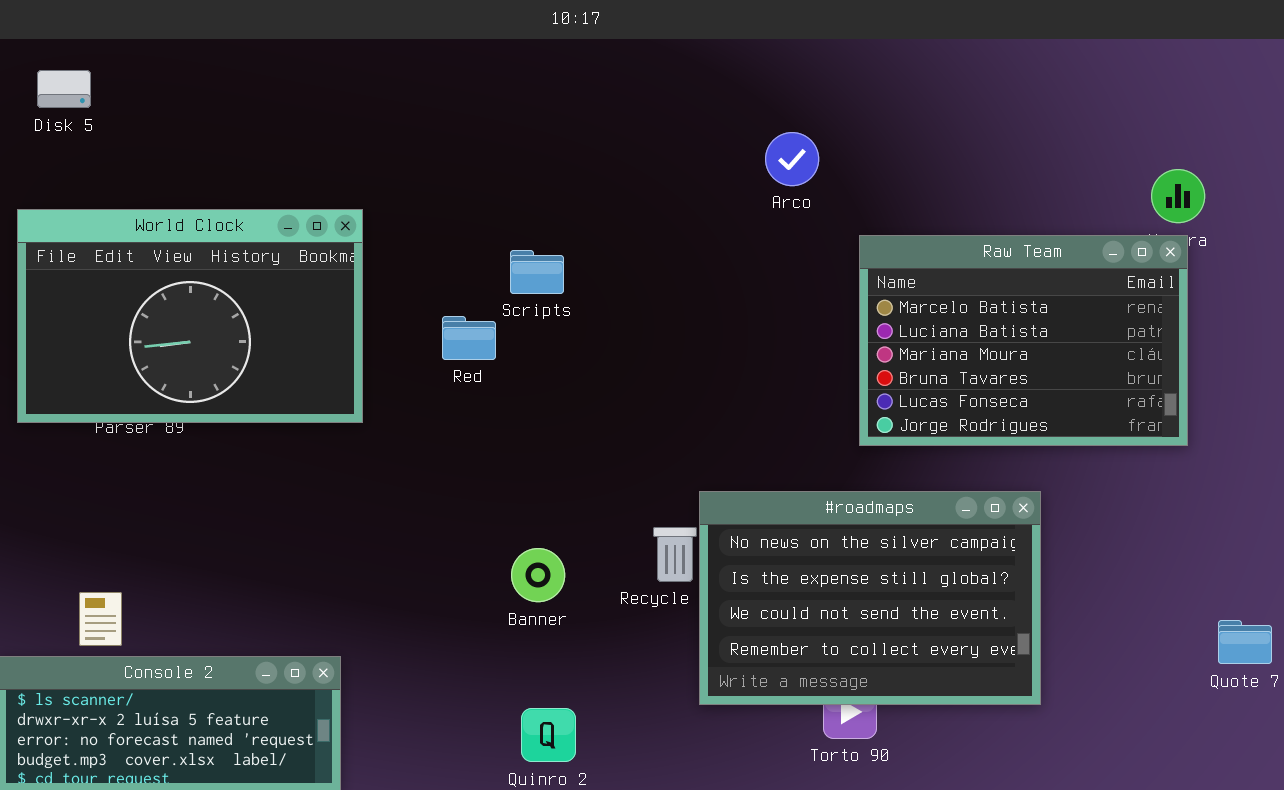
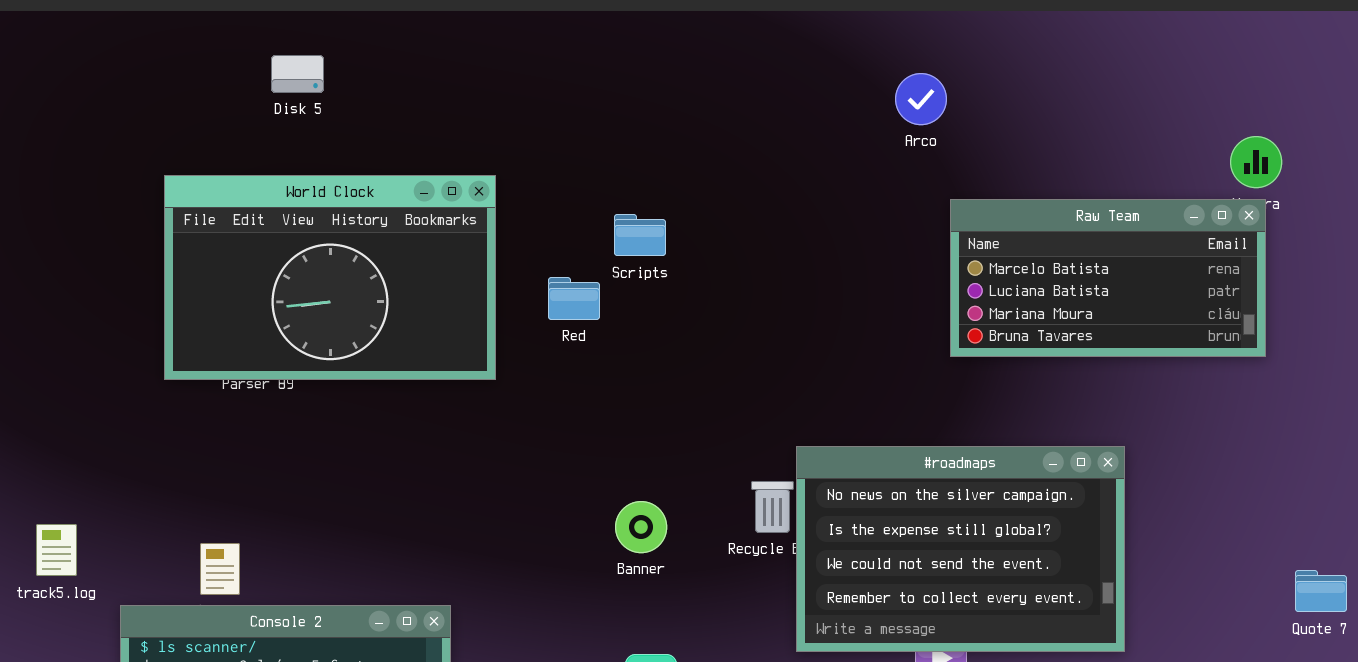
Disk 5: [37,70,91,108] -> [271,55,324,93], moved
Arco: [765,132,819,186] -> [895,73,947,125], moved
World Clock: [17,209,363,423] -> [164,175,496,380], moved
Raw Team: [859,235,1188,446] -> [950,199,1266,357], resized

